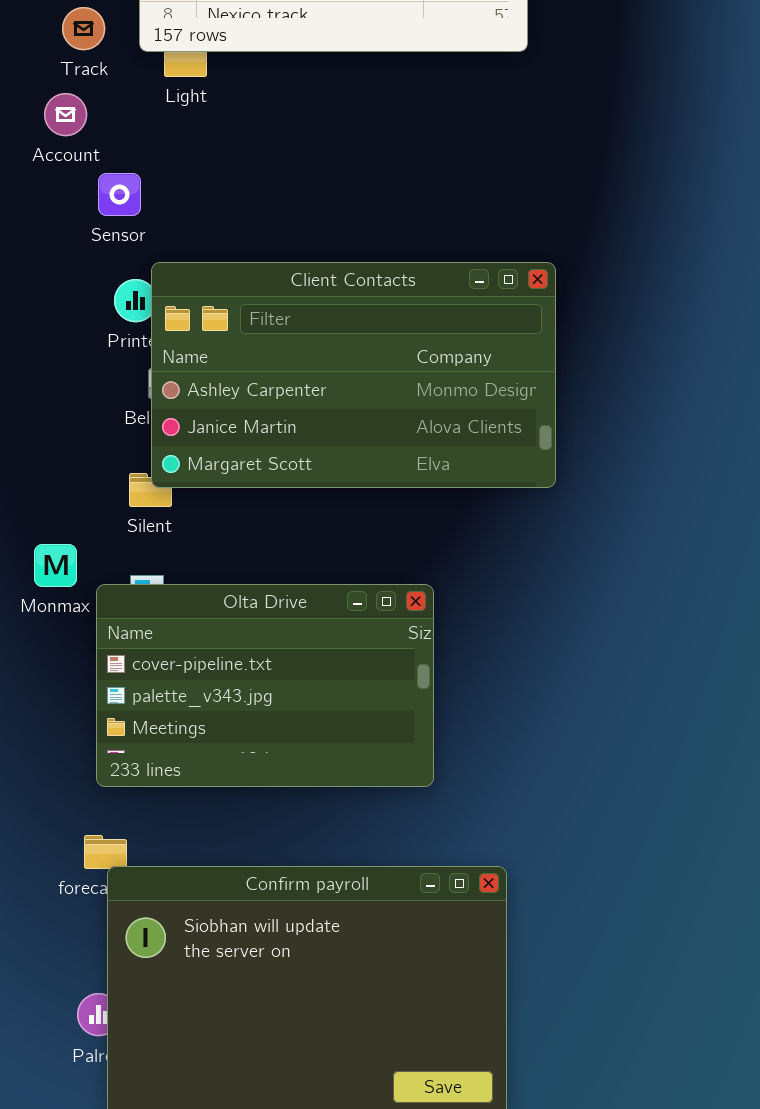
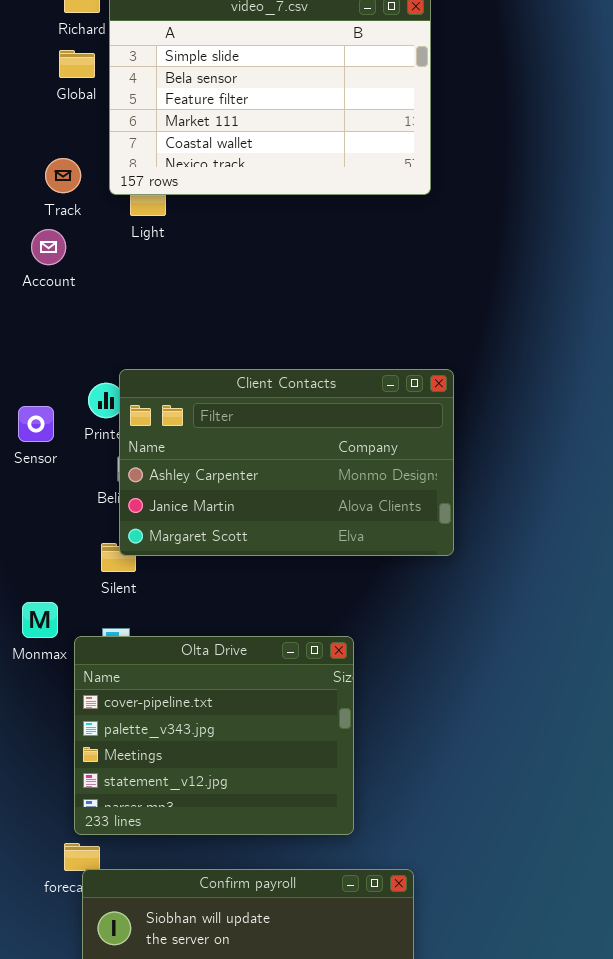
Sensor: [98,173,141,216] -> [18,406,54,442], moved
Olta Drive: [96,584,434,787] -> [74,636,354,835], resized

